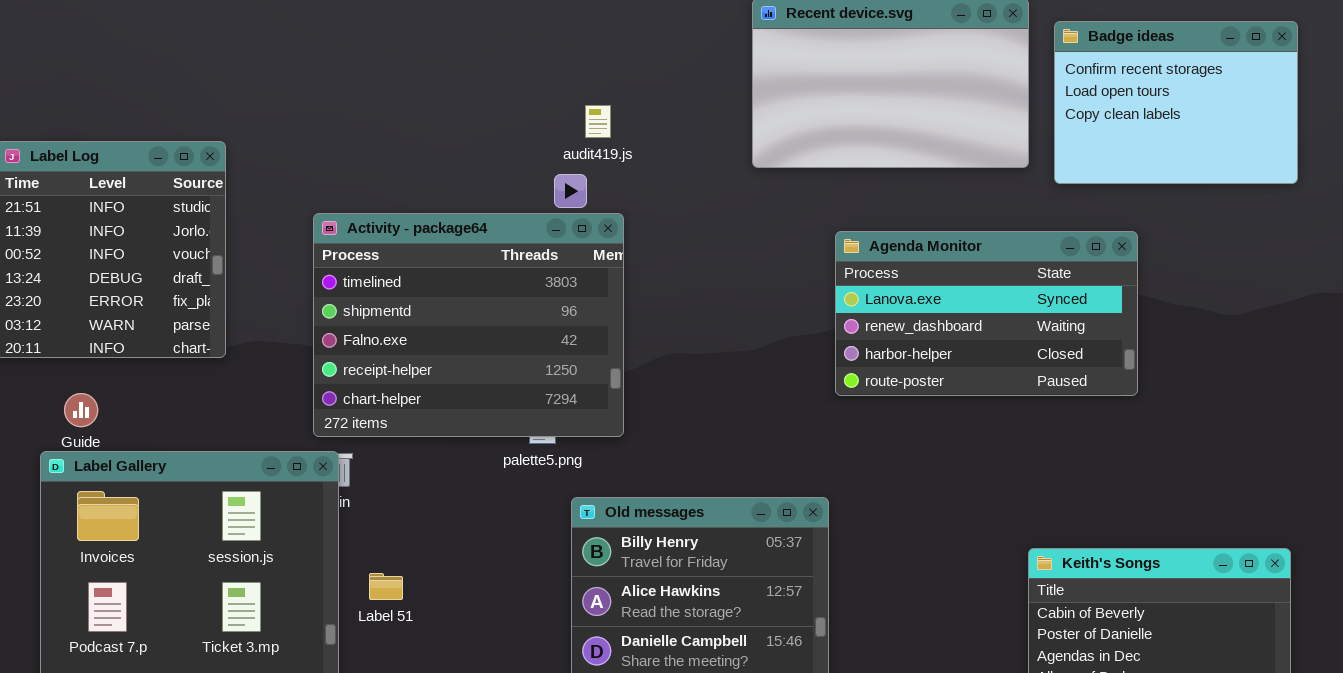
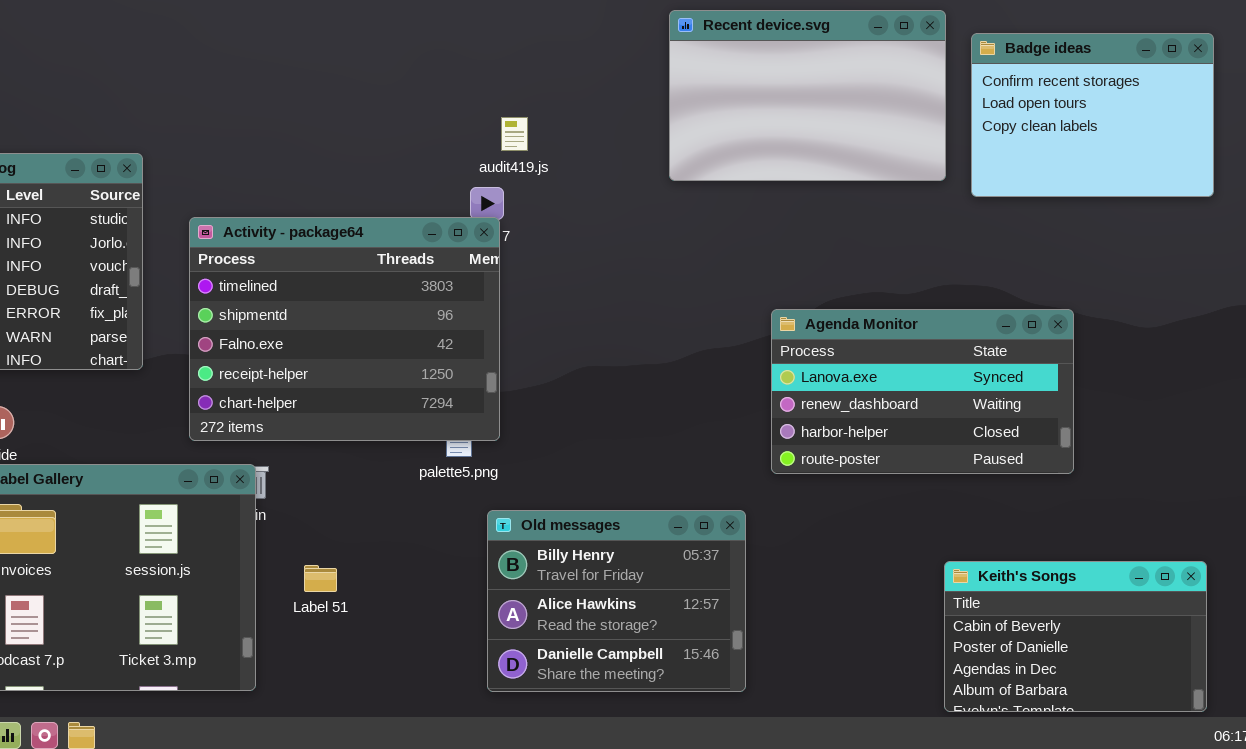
Activity - package64: [313,213,624,437] -> [189,217,500,441], moved
Agenda Monitor: [835,231,1138,396] -> [771,309,1074,474], moved
Label 51: [369,573,403,600] -> [304,565,337,592], moved

